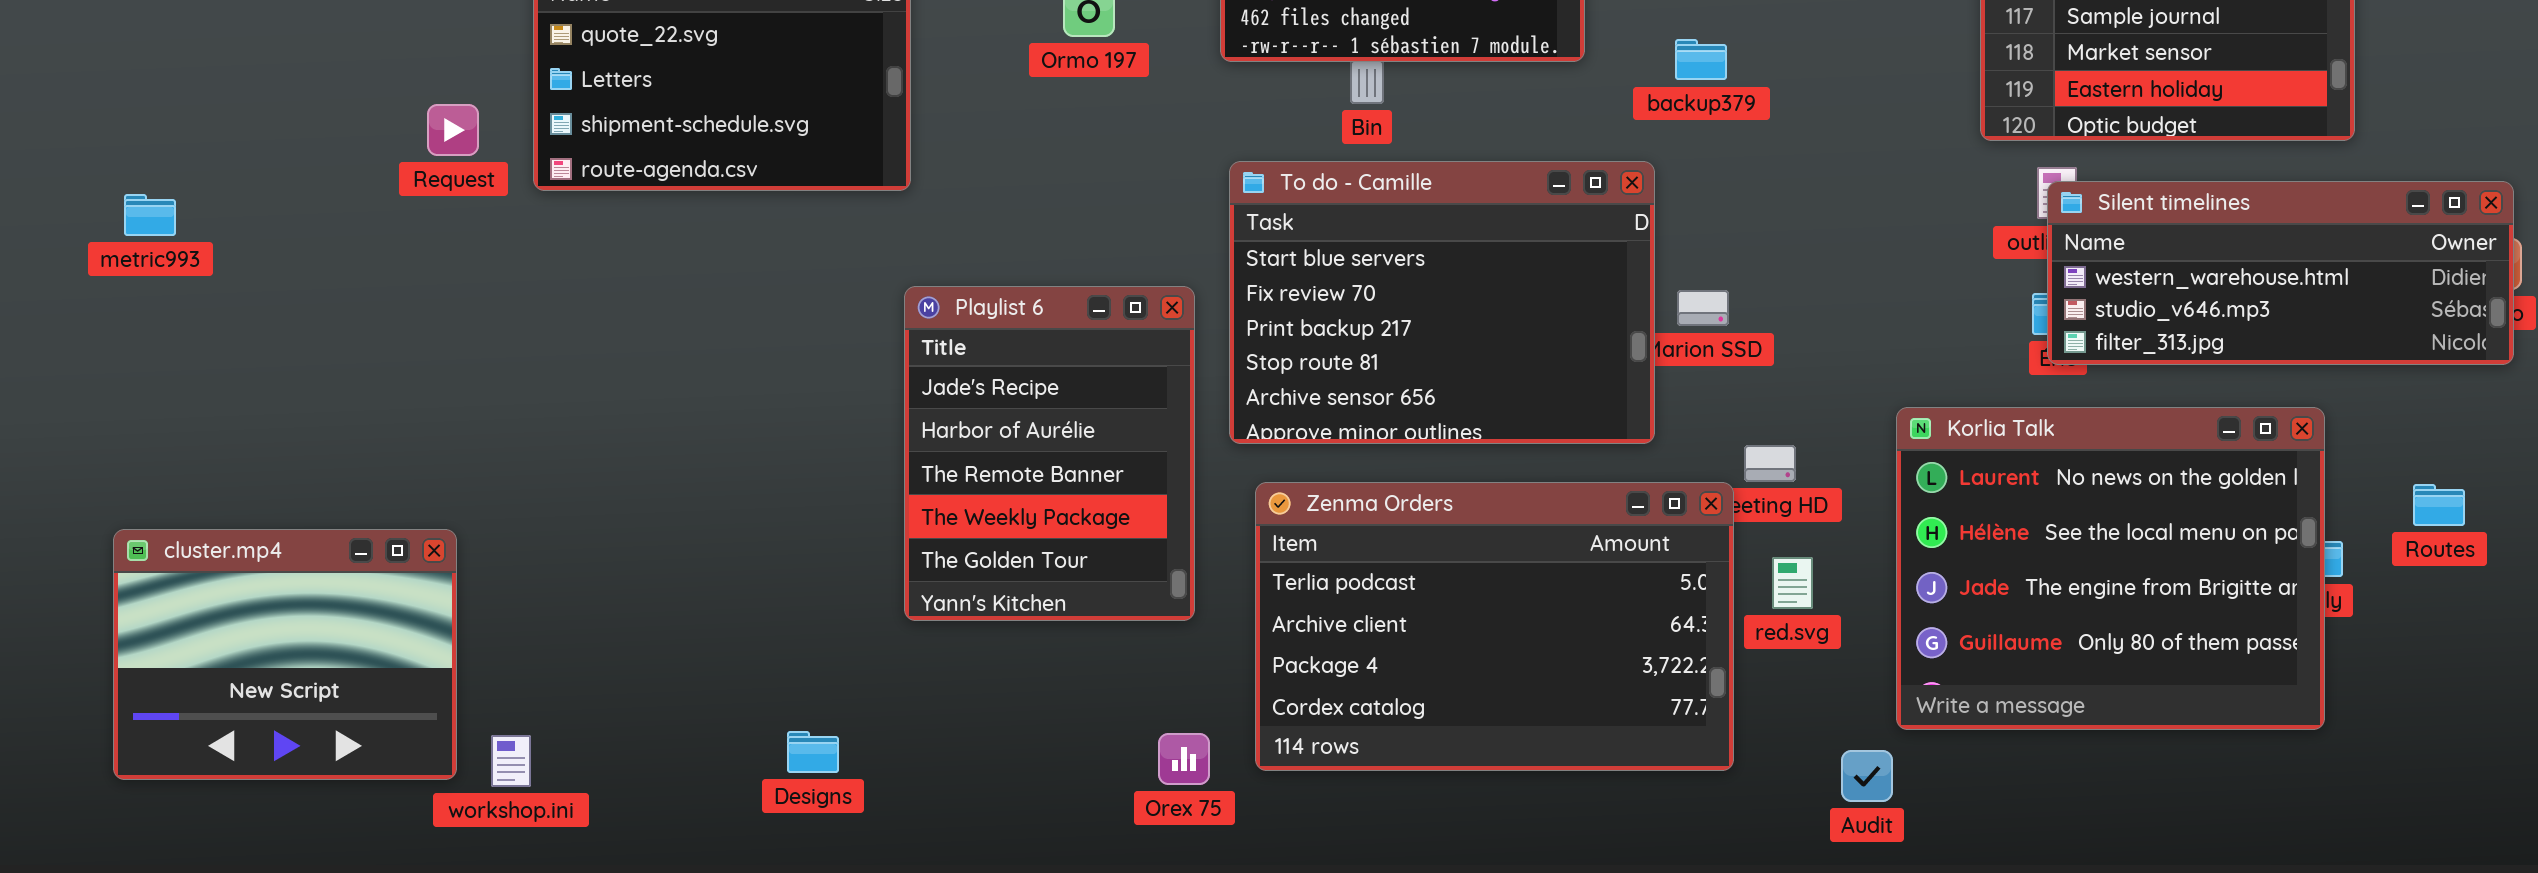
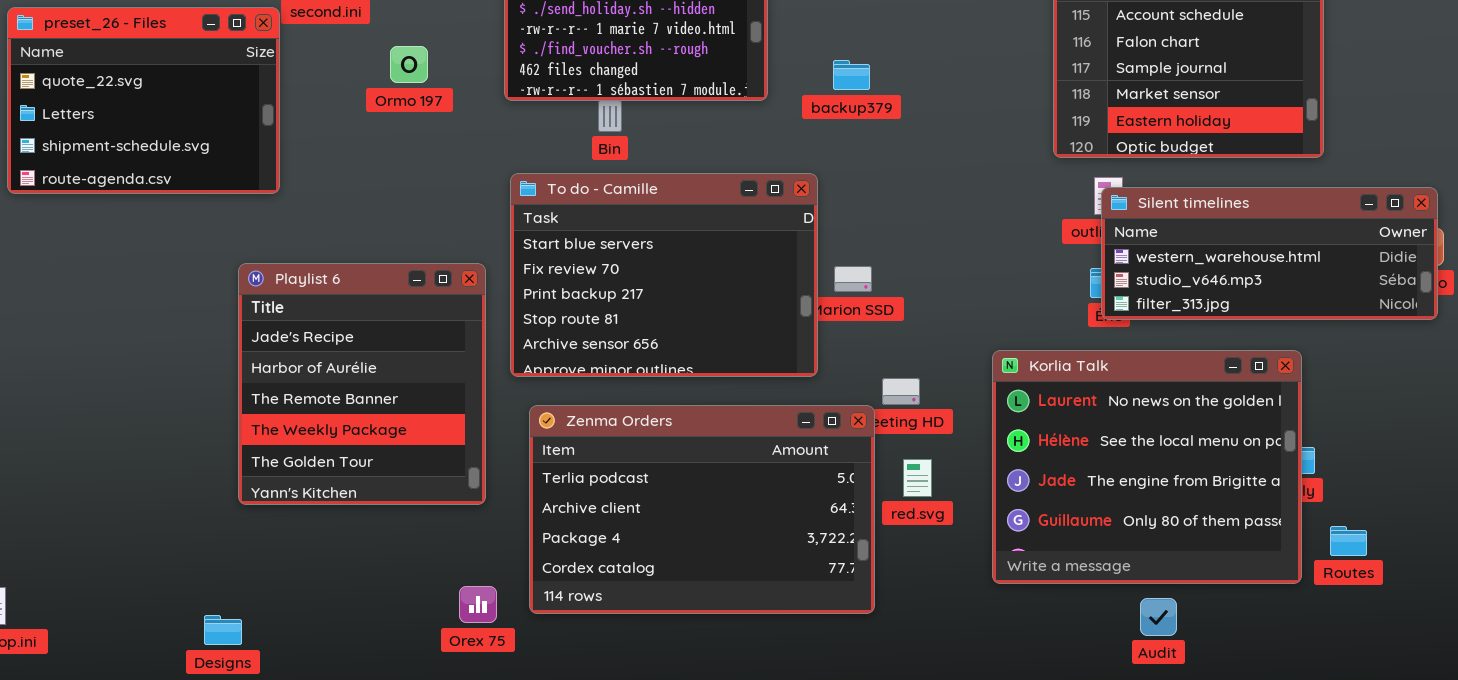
backup379: [1675,39,1727,80] -> [833,60,870,90], moved
Playlist 6: [904,286,1195,621] -> [238,263,486,505], resized
Routes: [2413,484,2465,526] -> [1330,526,1367,556], moved
Designs: [787,731,839,773] -> [204,615,242,645], moved
Audit: [1841,750,1893,802] -> [1140,598,1177,636], moved

